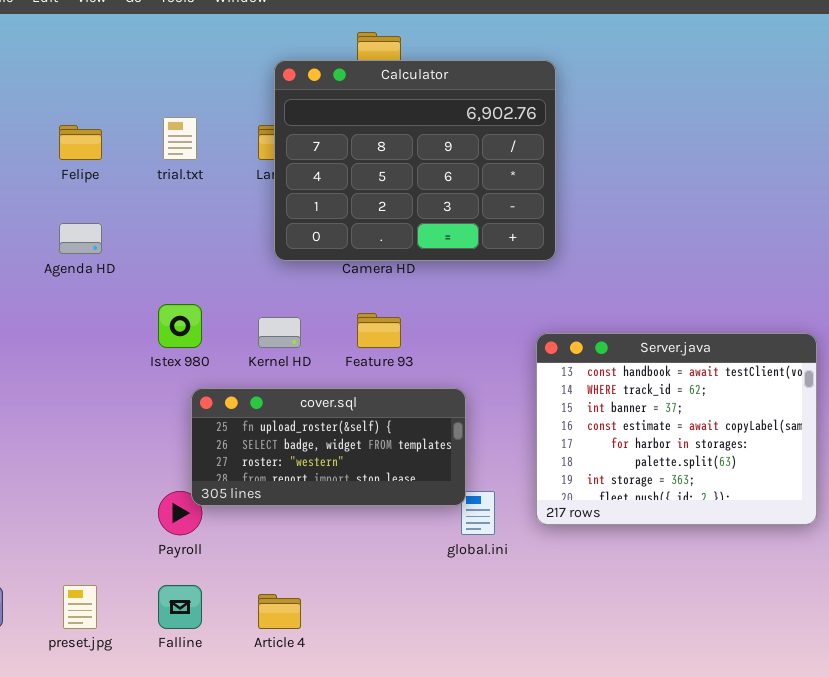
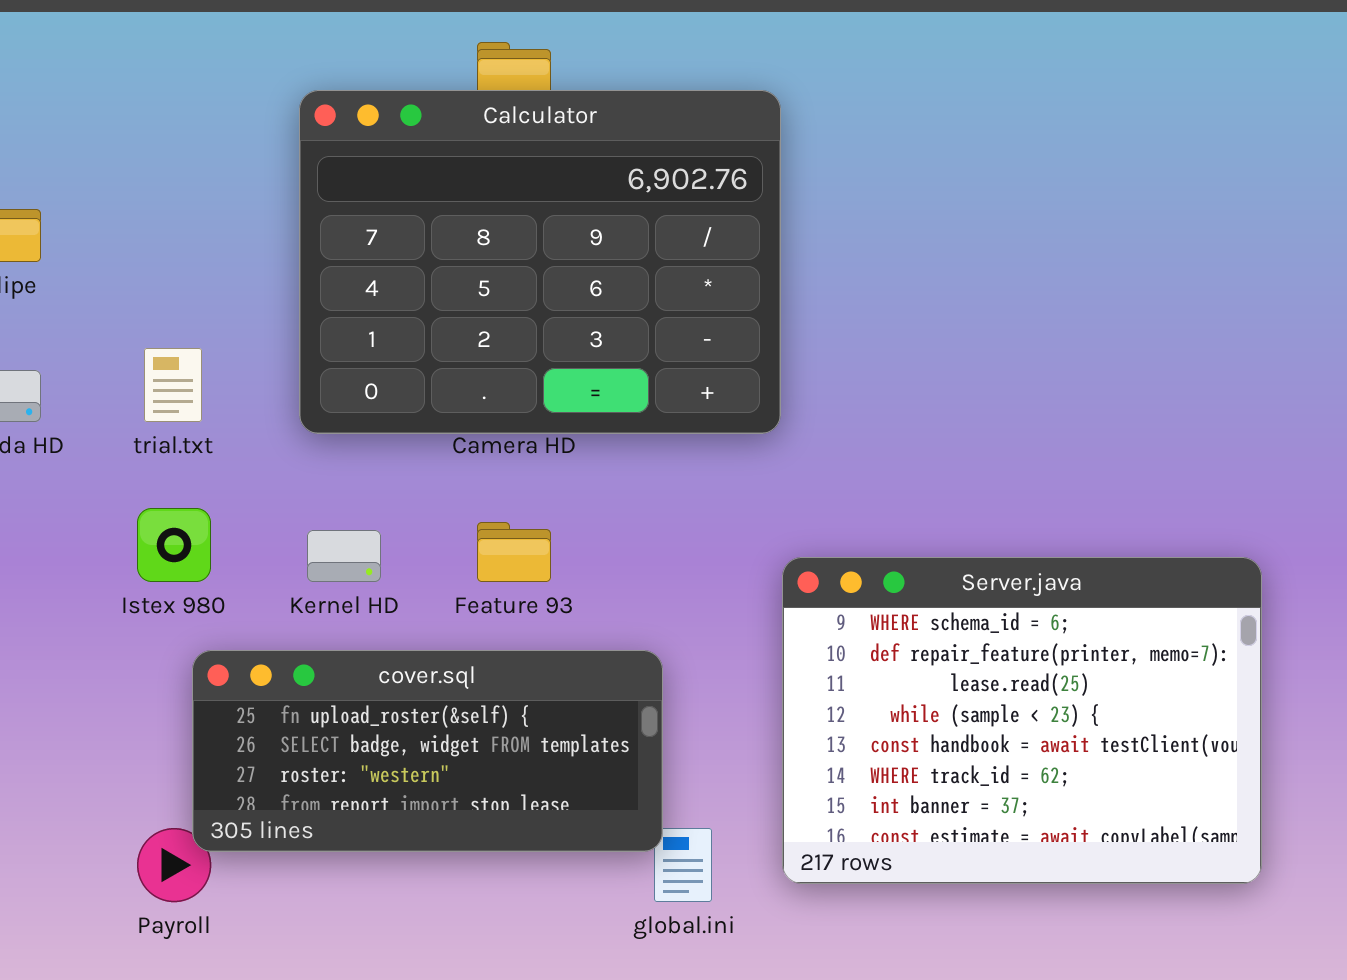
Calculator: [274,60,556,261] -> [299,90,781,434], moved
trial.txt: [163,117,197,160] -> [144,348,202,422], moved
Server.java: [536,333,817,525] -> [782,557,1262,884], scrolled up 4 rows

